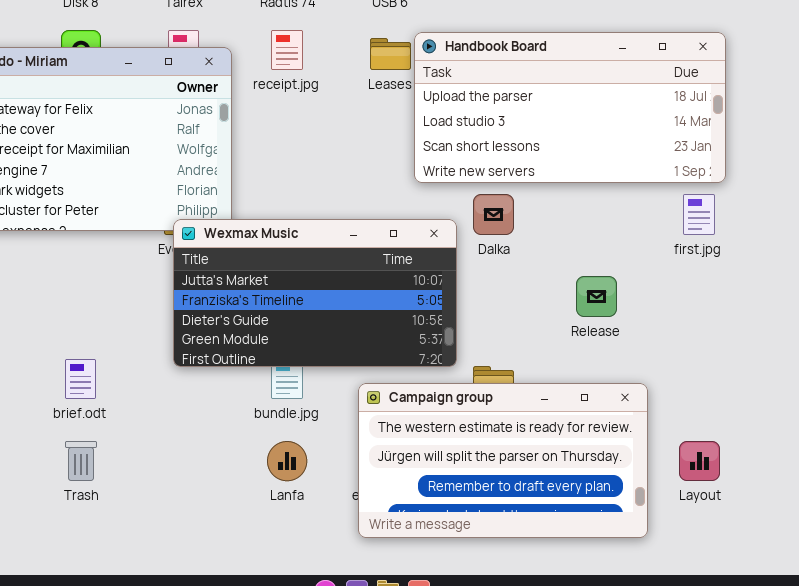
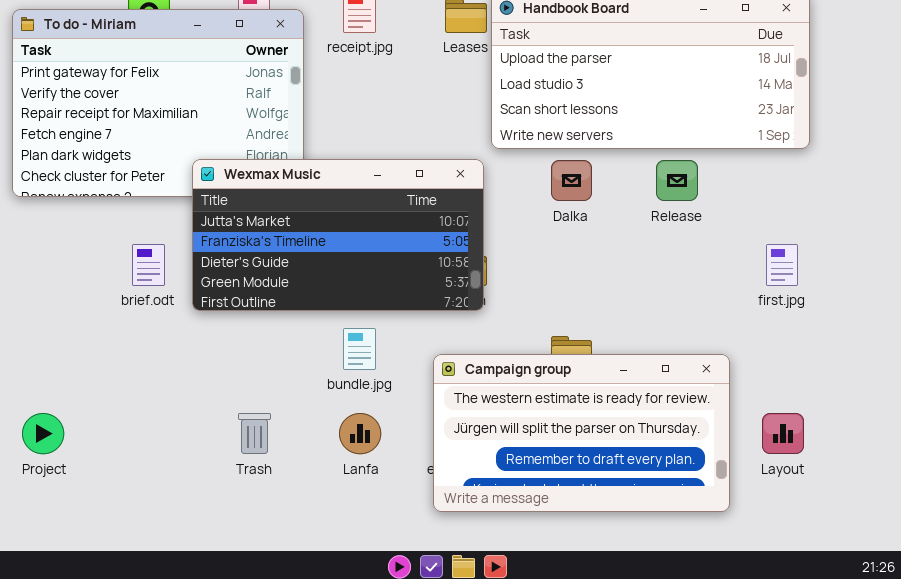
first.jpg: [683,194,715,235] -> [766,244,798,286], moved
Wexmax Music: [173,219,457,367] -> [192,159,484,311], moved
Release: [576,276,617,317] -> [656,160,698,201], moved
brief.odt: [65,359,96,399] -> [132,244,165,286], moved
Trash: [65,441,97,481] -> [238,413,271,454], moved

